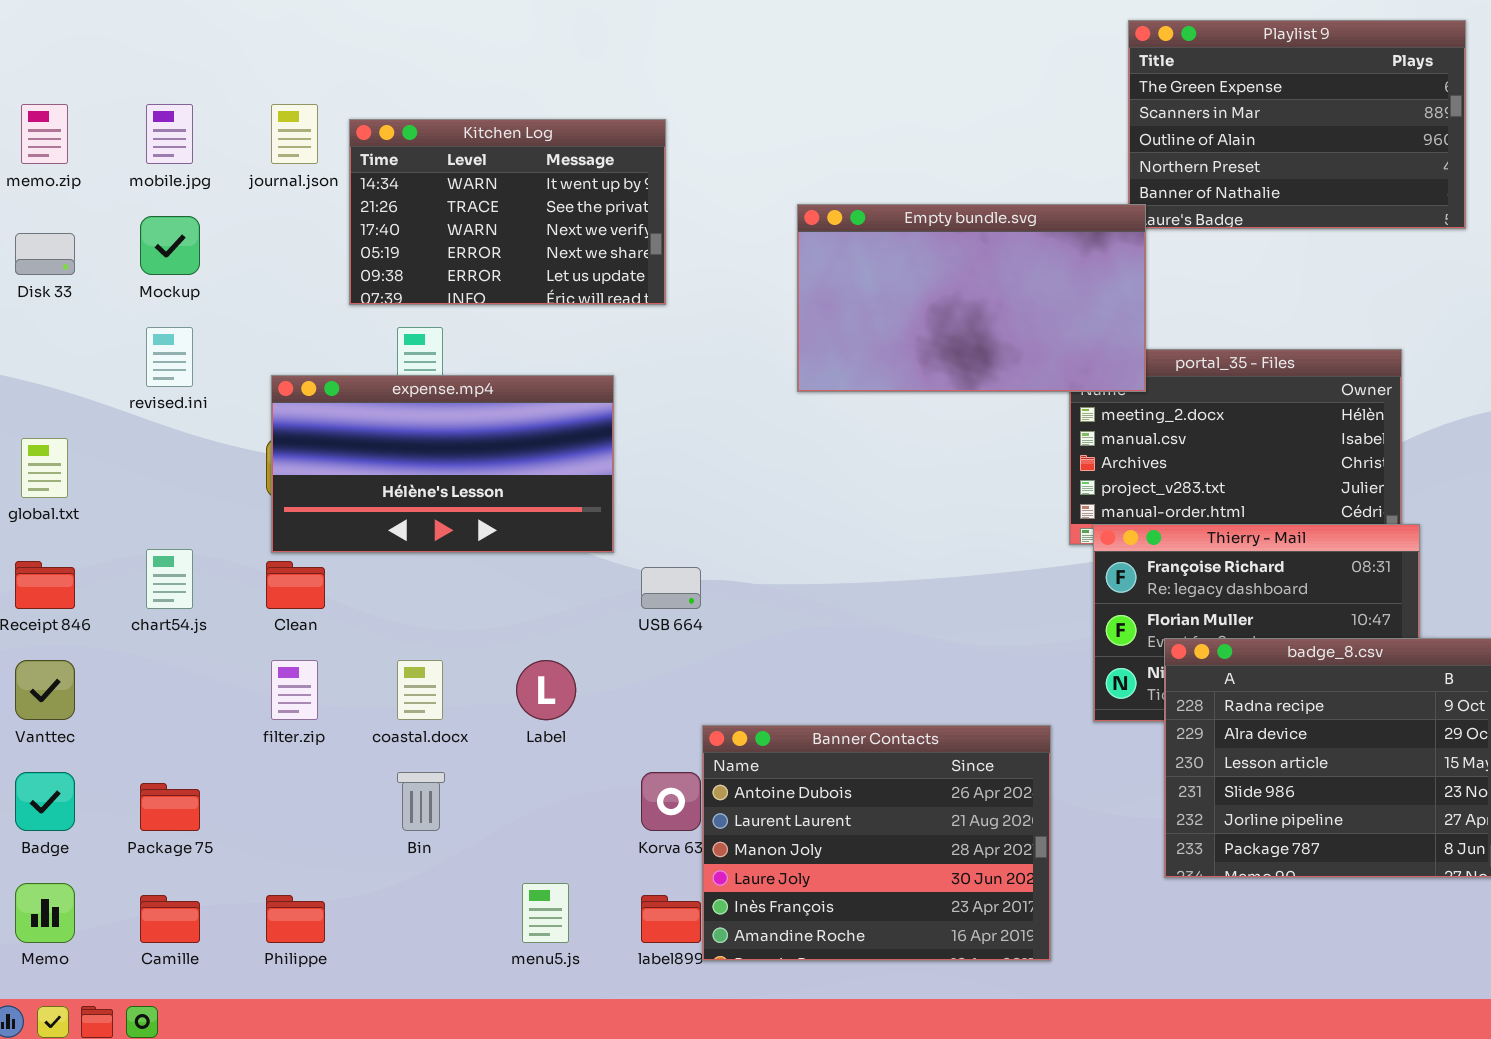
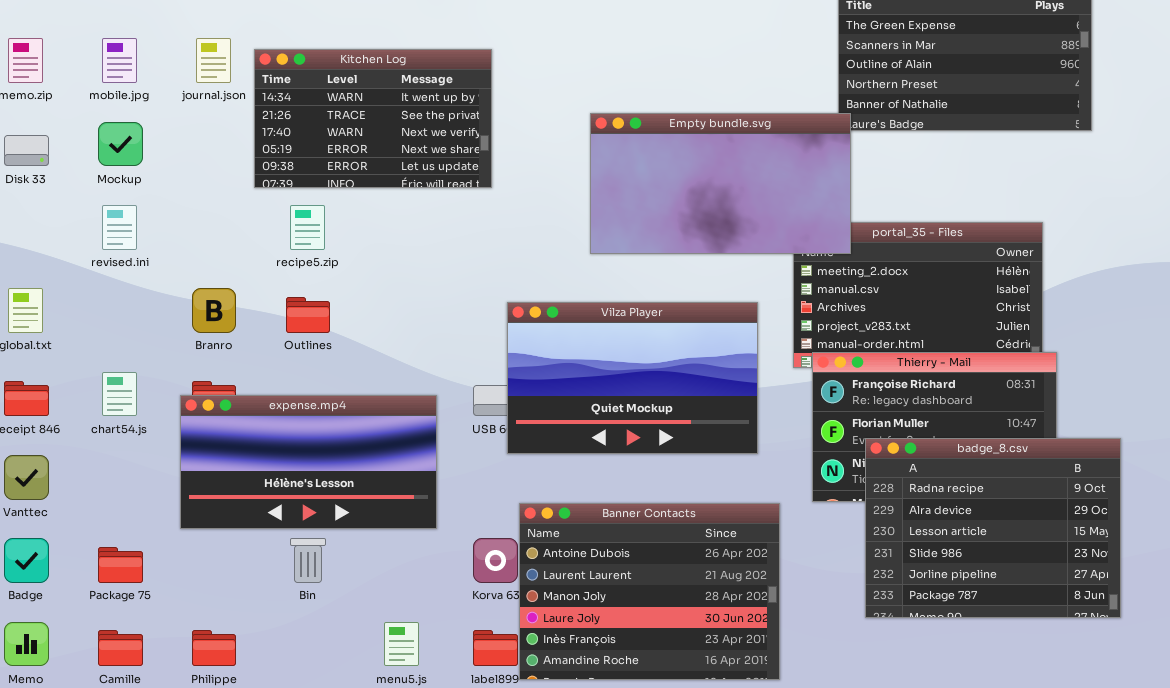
expense.mp4: [271,375,614,553] -> [180,395,437,529], moved
Vilza Player: none -> [507,302,758,454], opened

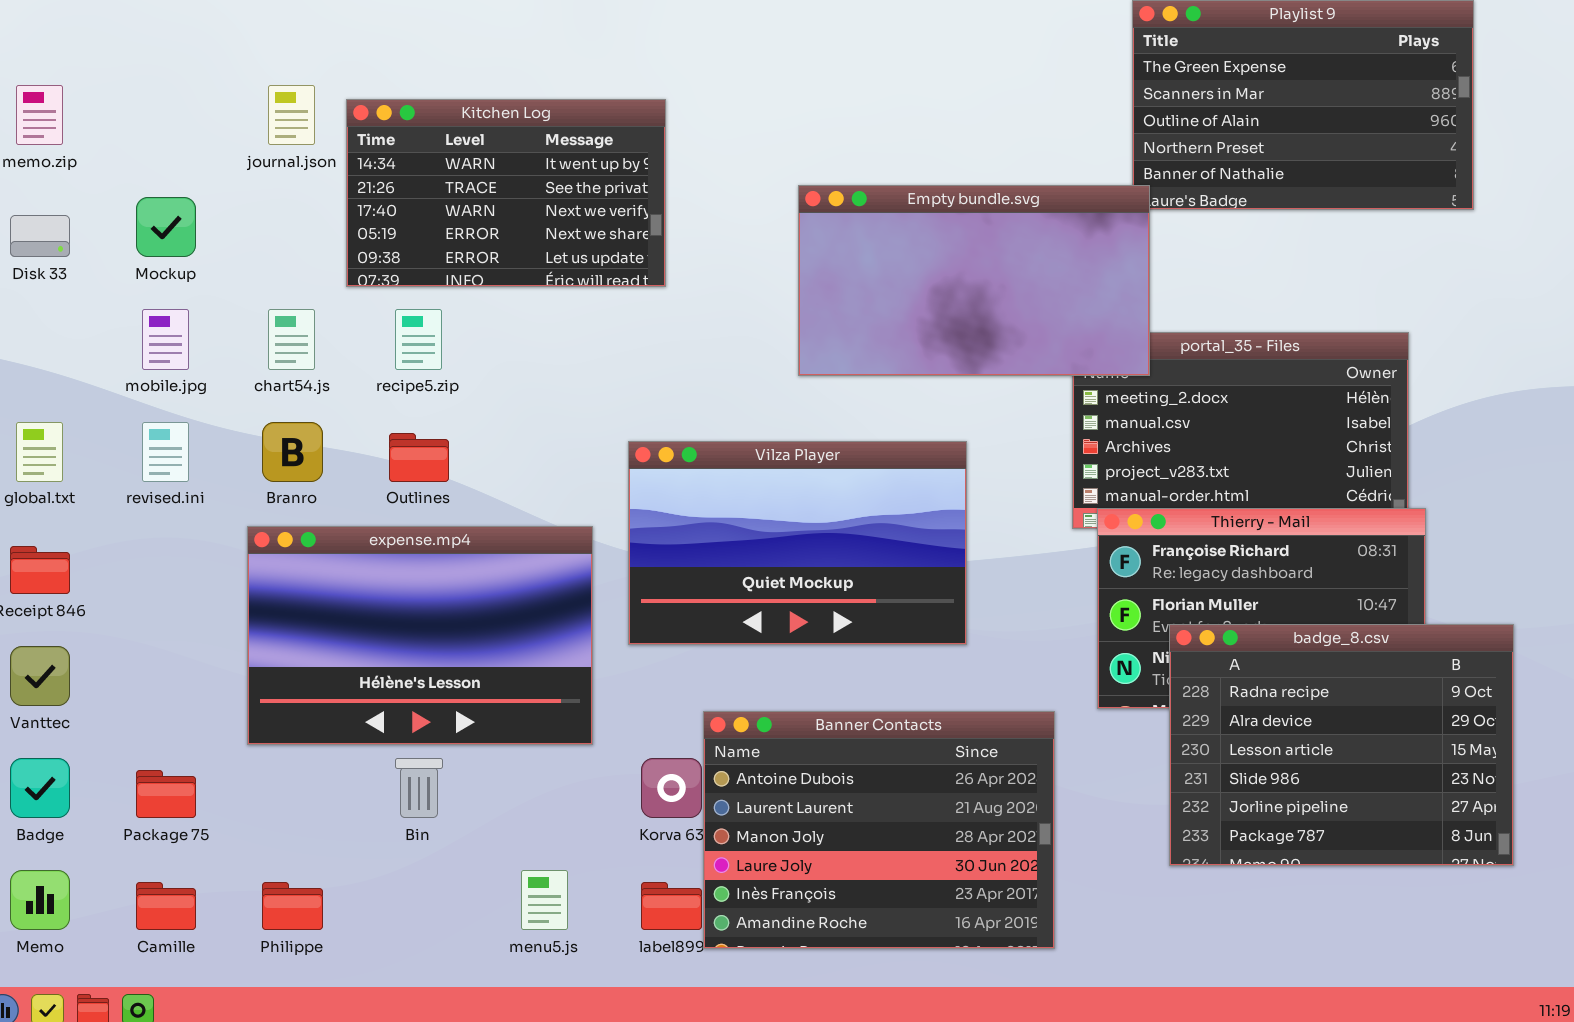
mobile.jpg: [102,38,137,83] -> [142,309,189,370], moved
revised.ini: [102,205,137,250] -> [142,422,189,482], moved
Vilza Player: [507,302,758,454] -> [628,441,967,645], moved
chart54.js: [102,372,137,416] -> [268,309,315,370], moved
expense.mp4: [180,395,437,529] -> [247,526,593,745], resized

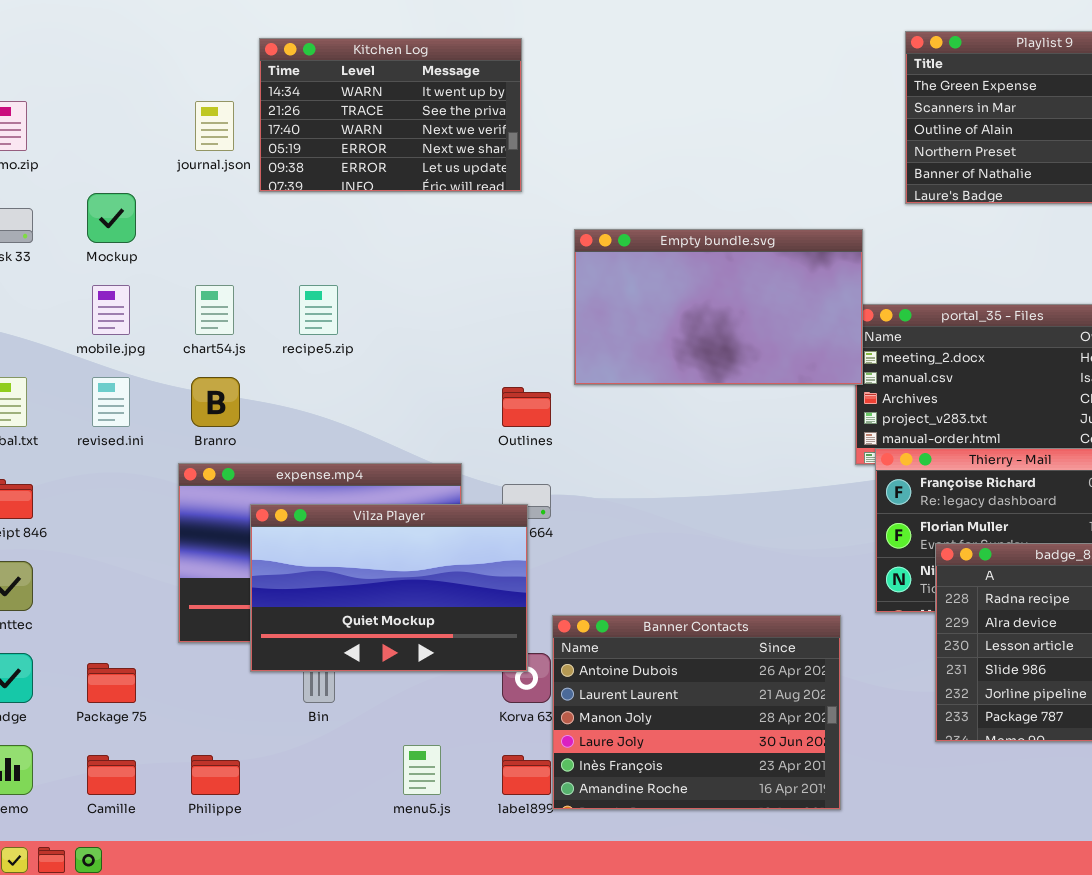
Kitchen Log: [346,99,666,287] -> [259,38,522,192], moved
Empty bundle.svg: [798,185,1150,376] -> [574,229,863,385], moved
Outlines: [389,433,449,482] -> [502,387,551,427], moved
Vilza Player: [628,441,967,645] -> [250,504,528,672], moved

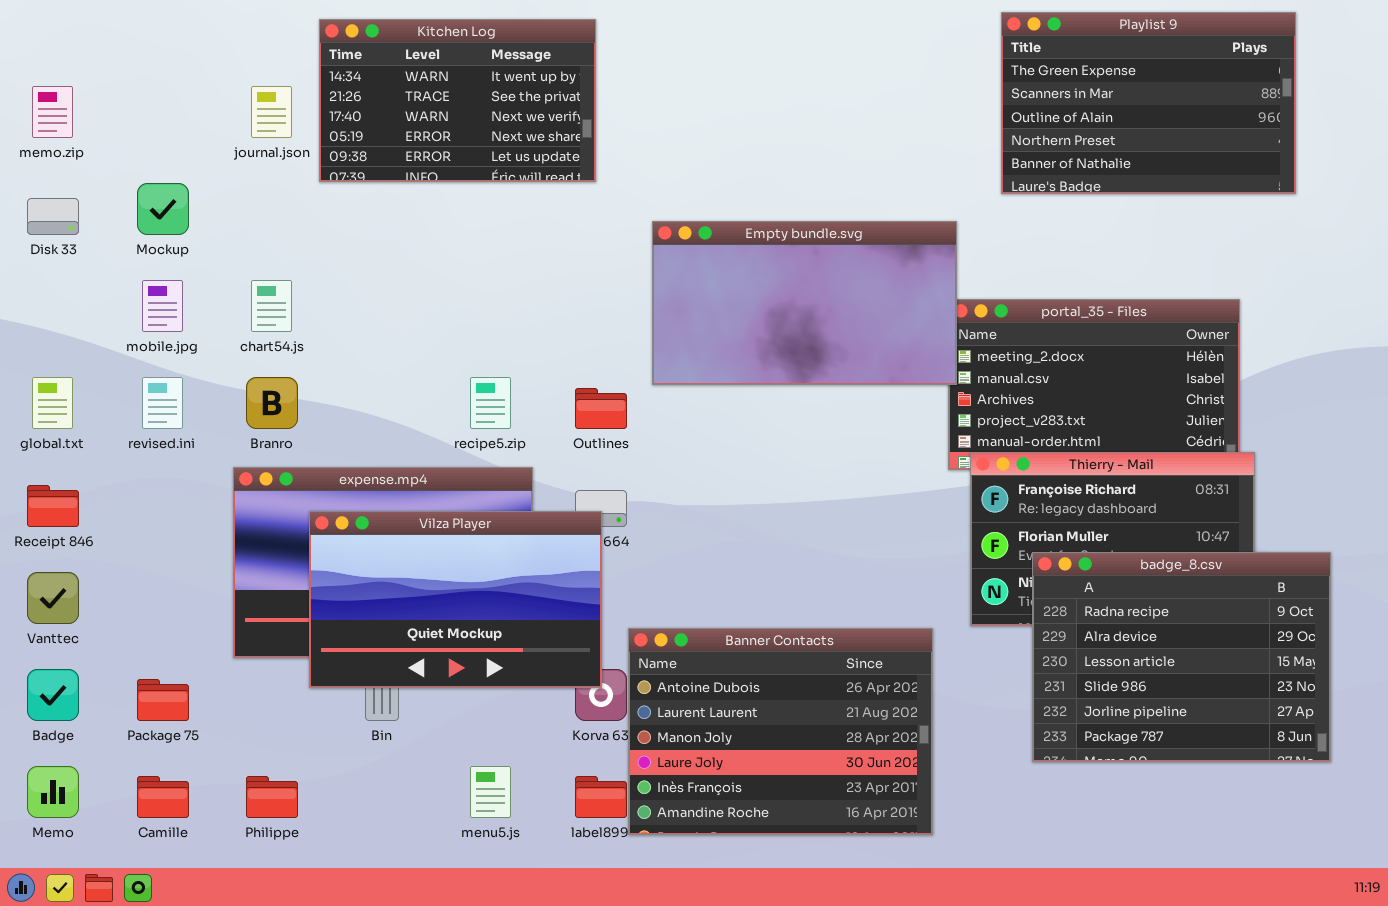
recipe5.zip: [299,285,338,335] -> [470,377,511,429], moved

